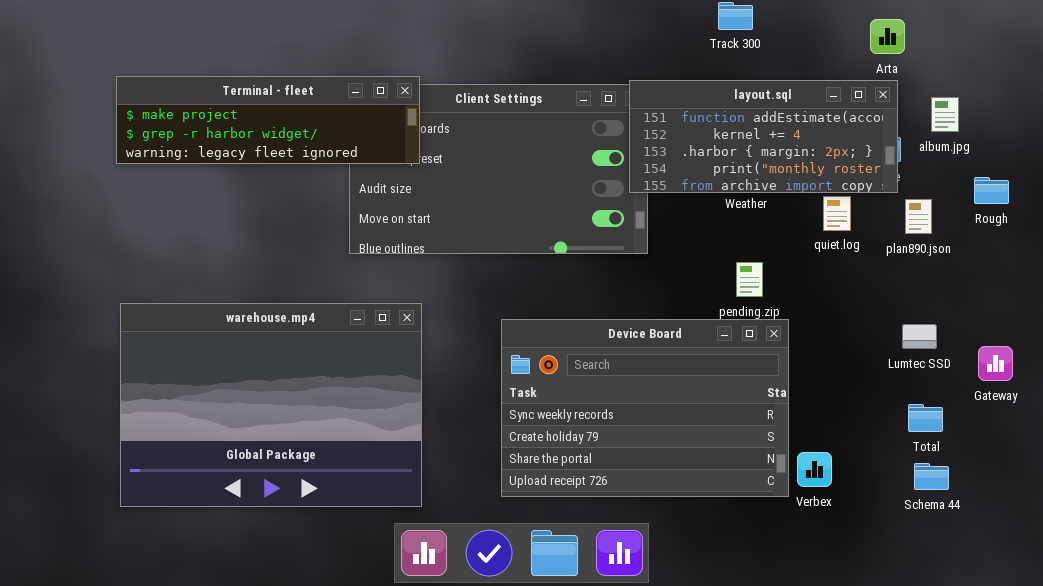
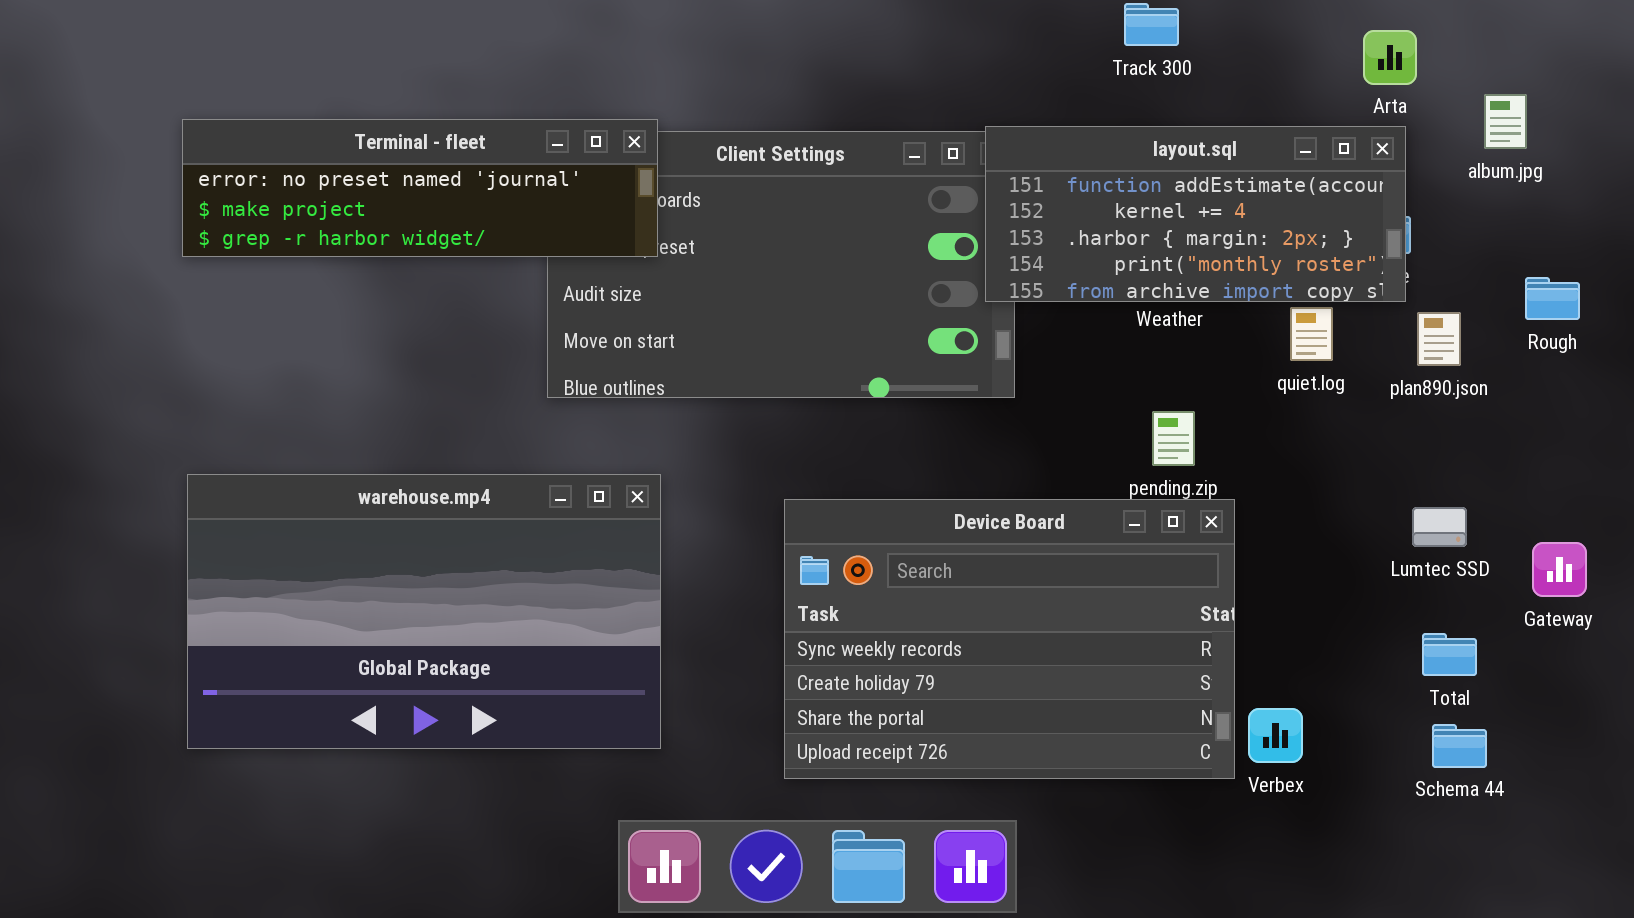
Terminal - fleet: [116,76,420,164] -> [182,119,658,257], scrolled up 1 row
album.jpg: [931,97,959,132] -> [1484,94,1527,149], moved
warehouse.mp4: [120,303,422,507] -> [187,474,661,749], resized

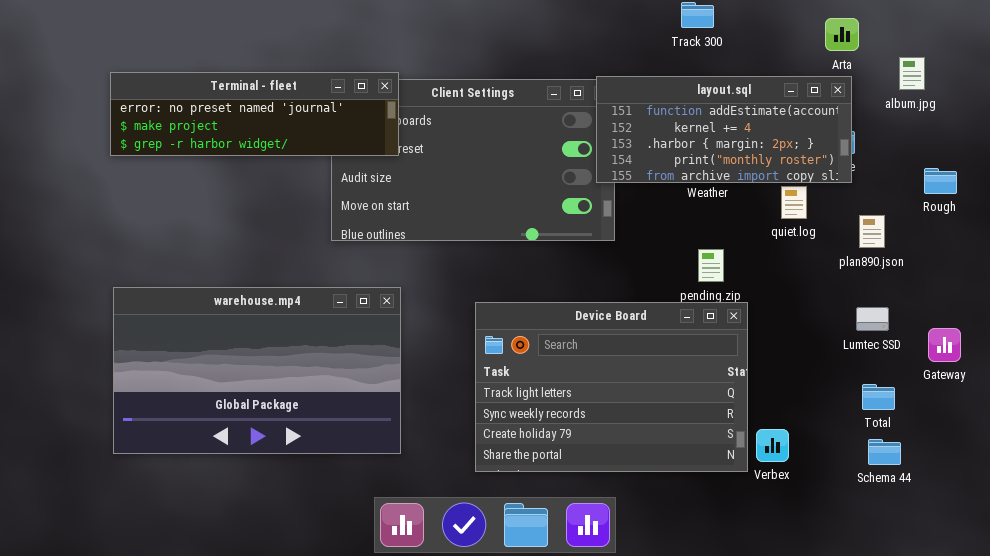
plan890.json: [1417,312,1461,366] -> [859,215,885,248], moved
Device Board: [784,499,1235,779] -> [475,302,748,472], scrolled up 1 row

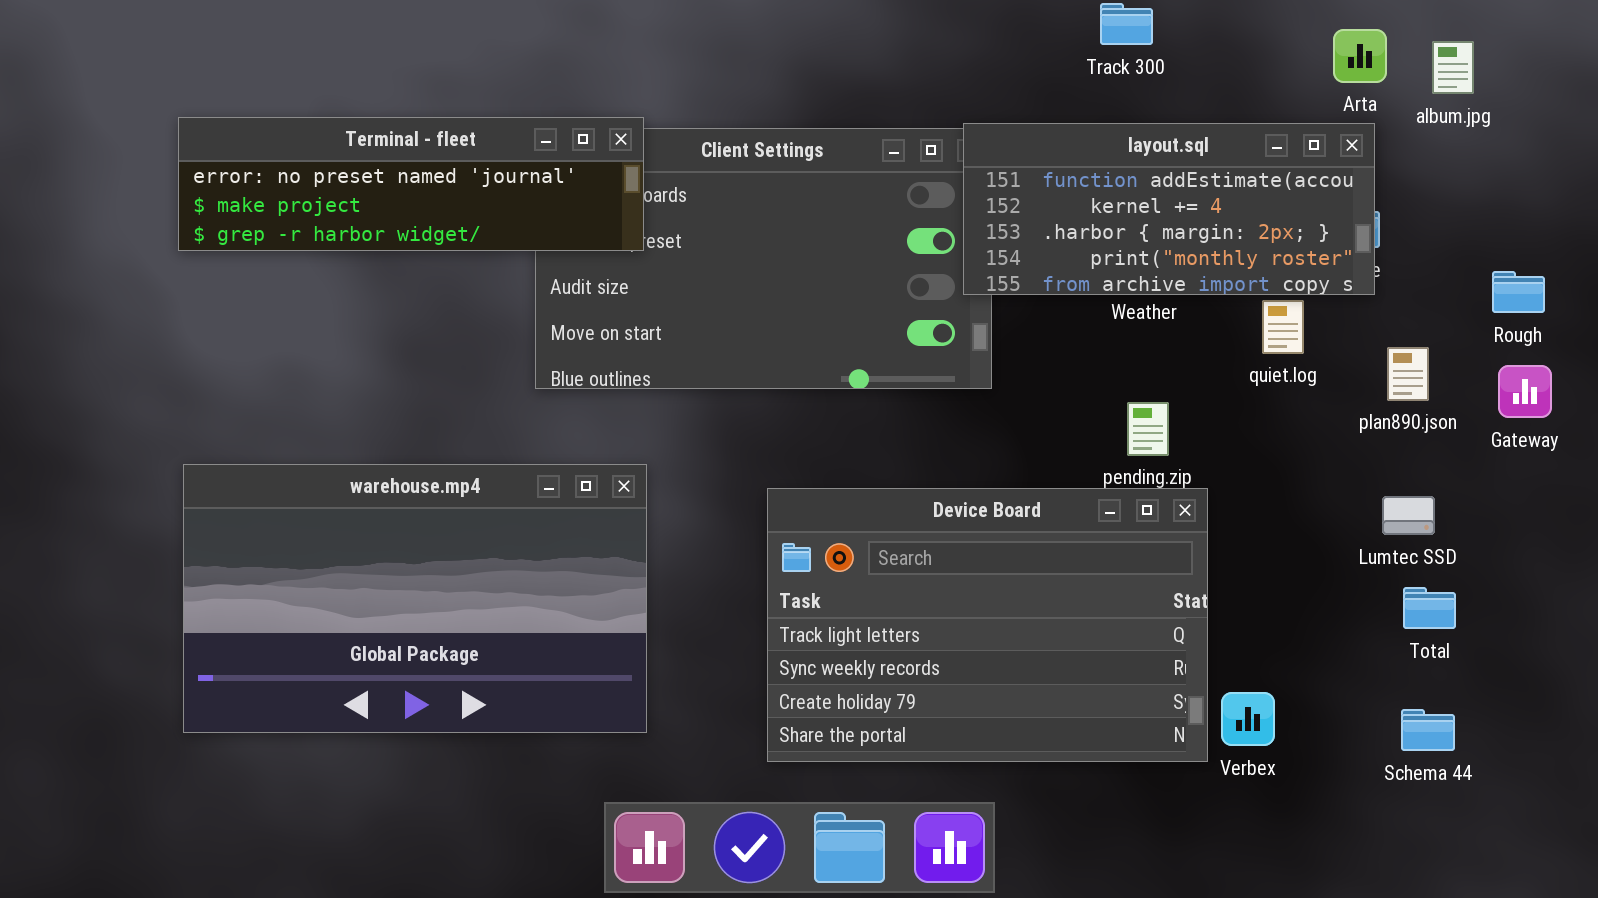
album.jpg: [899,57,925,90] -> [1432,41,1474,94], moved
Gateway: [928,328,961,362] -> [1498,365,1552,418], moved
Total: [862,384,895,410] -> [1403,587,1456,629], moved

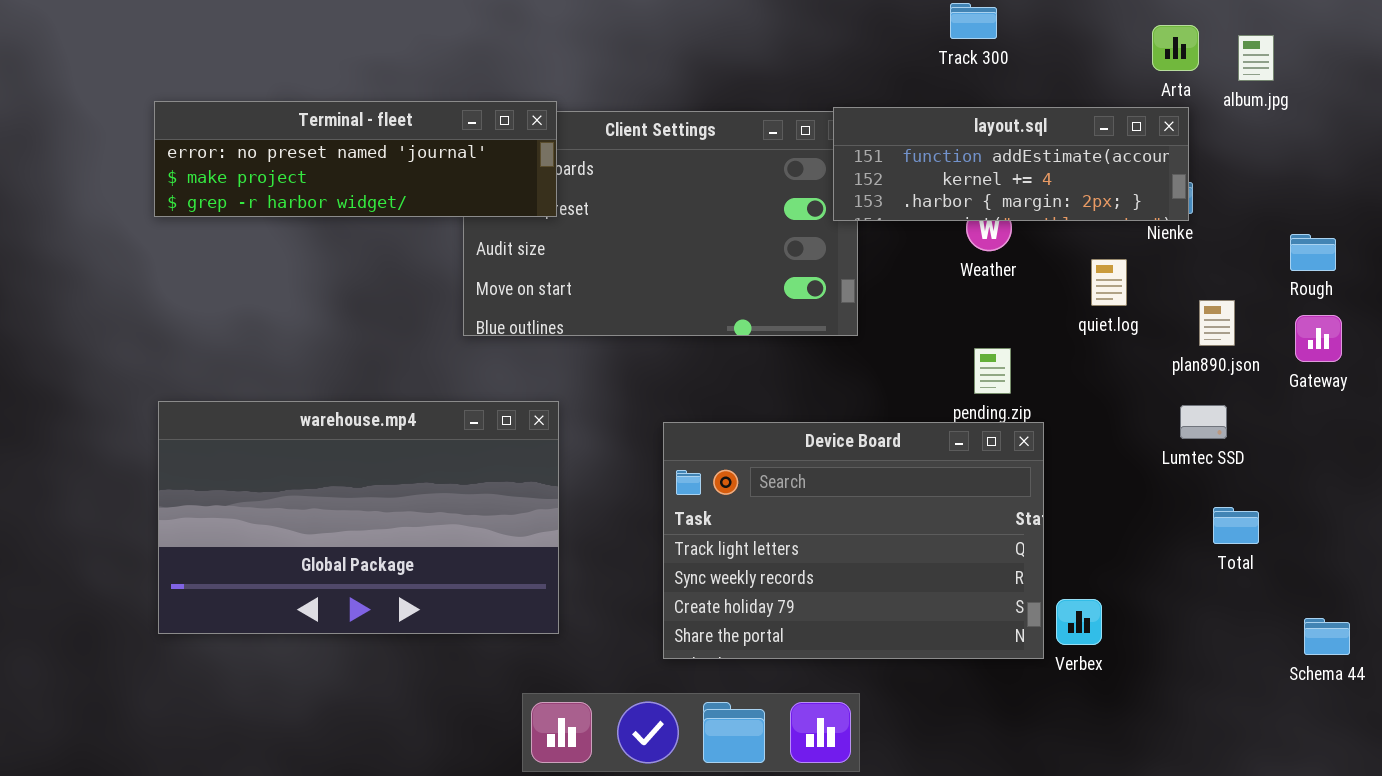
layout.sql: [963,123,1375,295] -> [833,107,1189,221], resized
Lumtec SSD: [1382,496,1435,535] -> [1180,405,1227,439], moved
Schema 44: [1401,709,1455,751] -> [1304,618,1350,655], moved

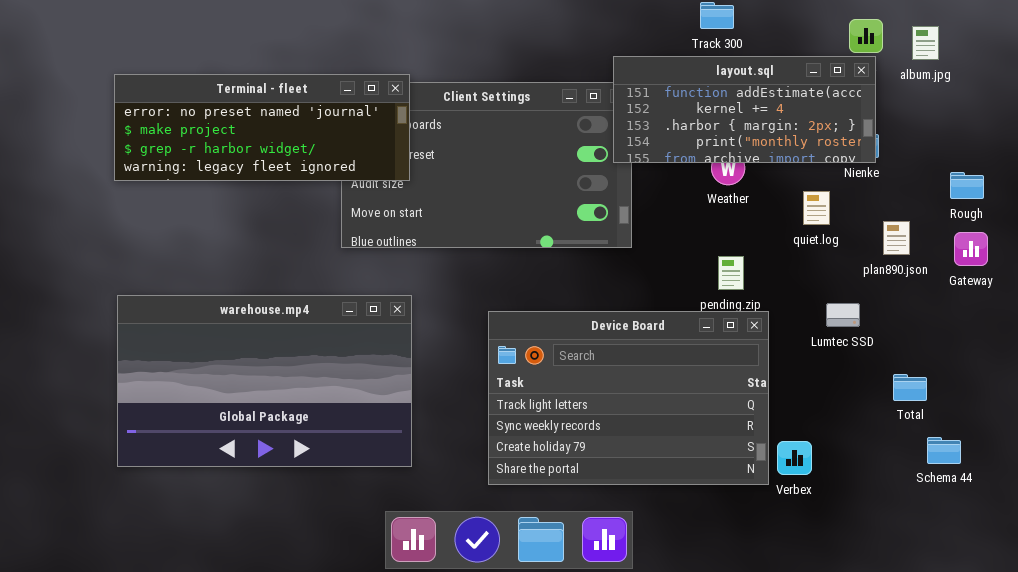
Terminal - fleet: [154,101,557,217] -> [114,74,410,181], resized
layout.sql: [833,107,1189,221] -> [613,56,876,163], resized
Lumtec SSD: [1180,405,1227,439] -> [826,303,860,327], moved
Schema 44: [1304,618,1350,655] -> [927,437,961,464], moved

